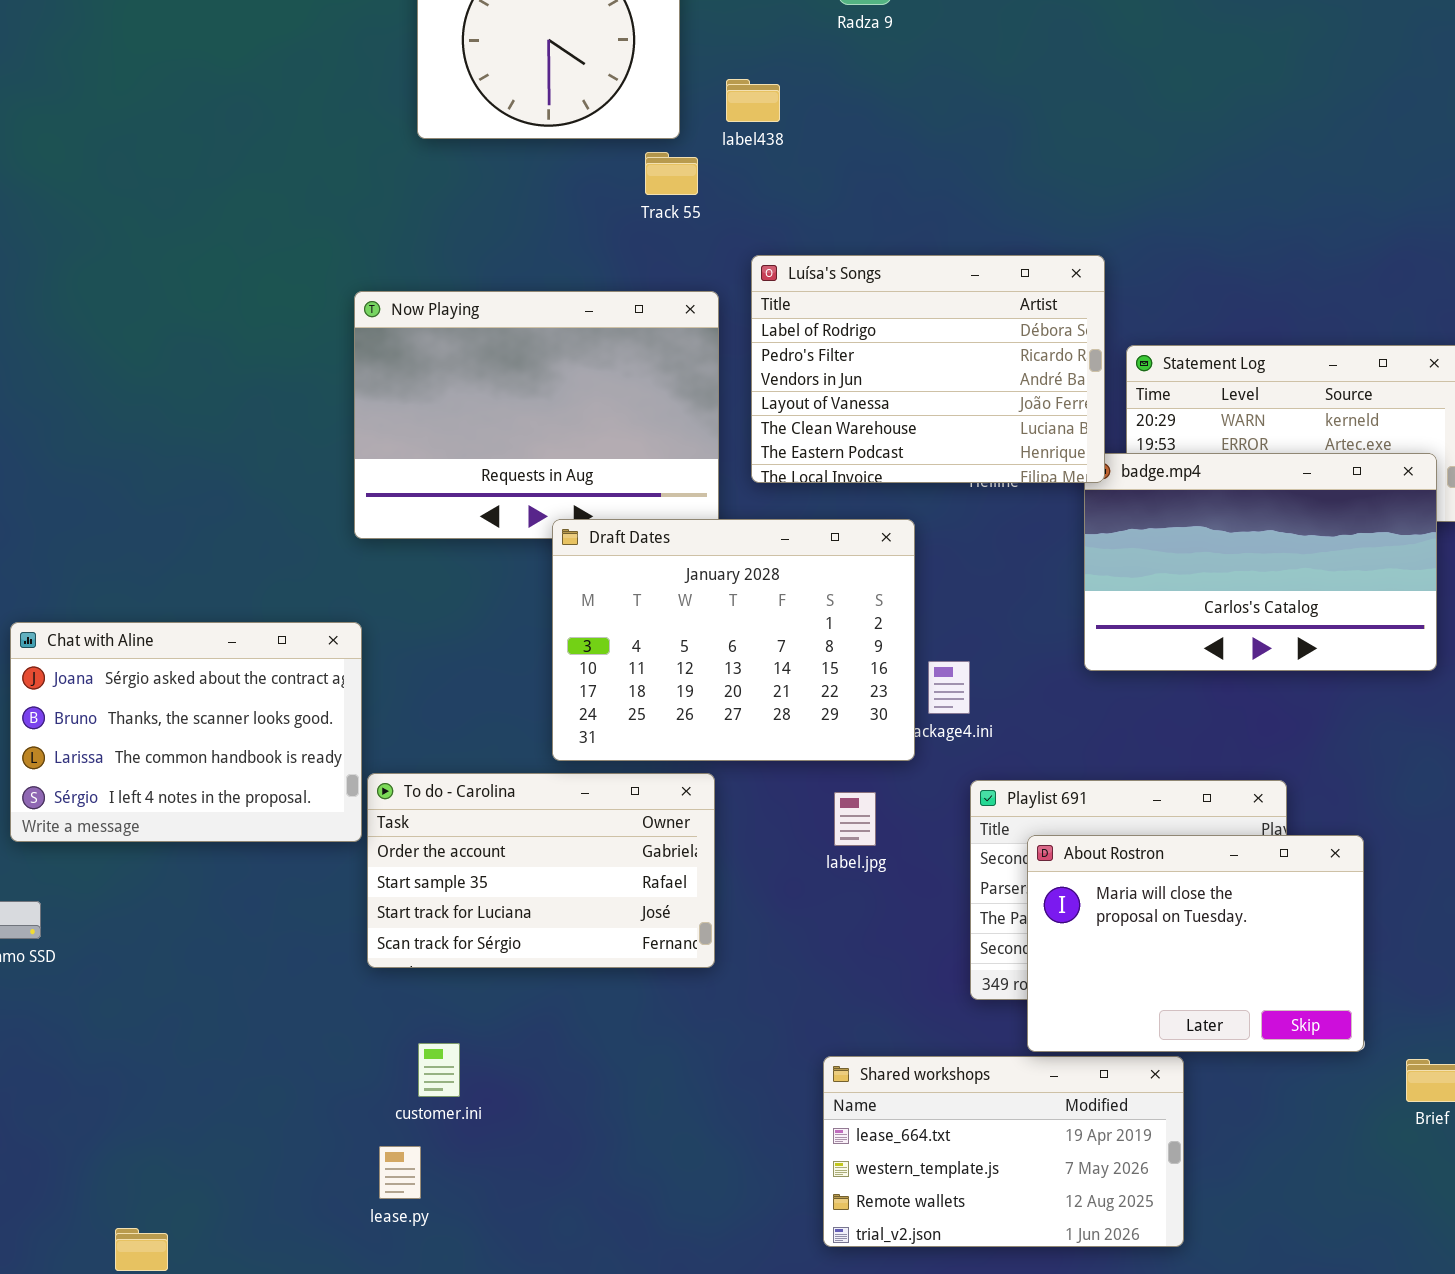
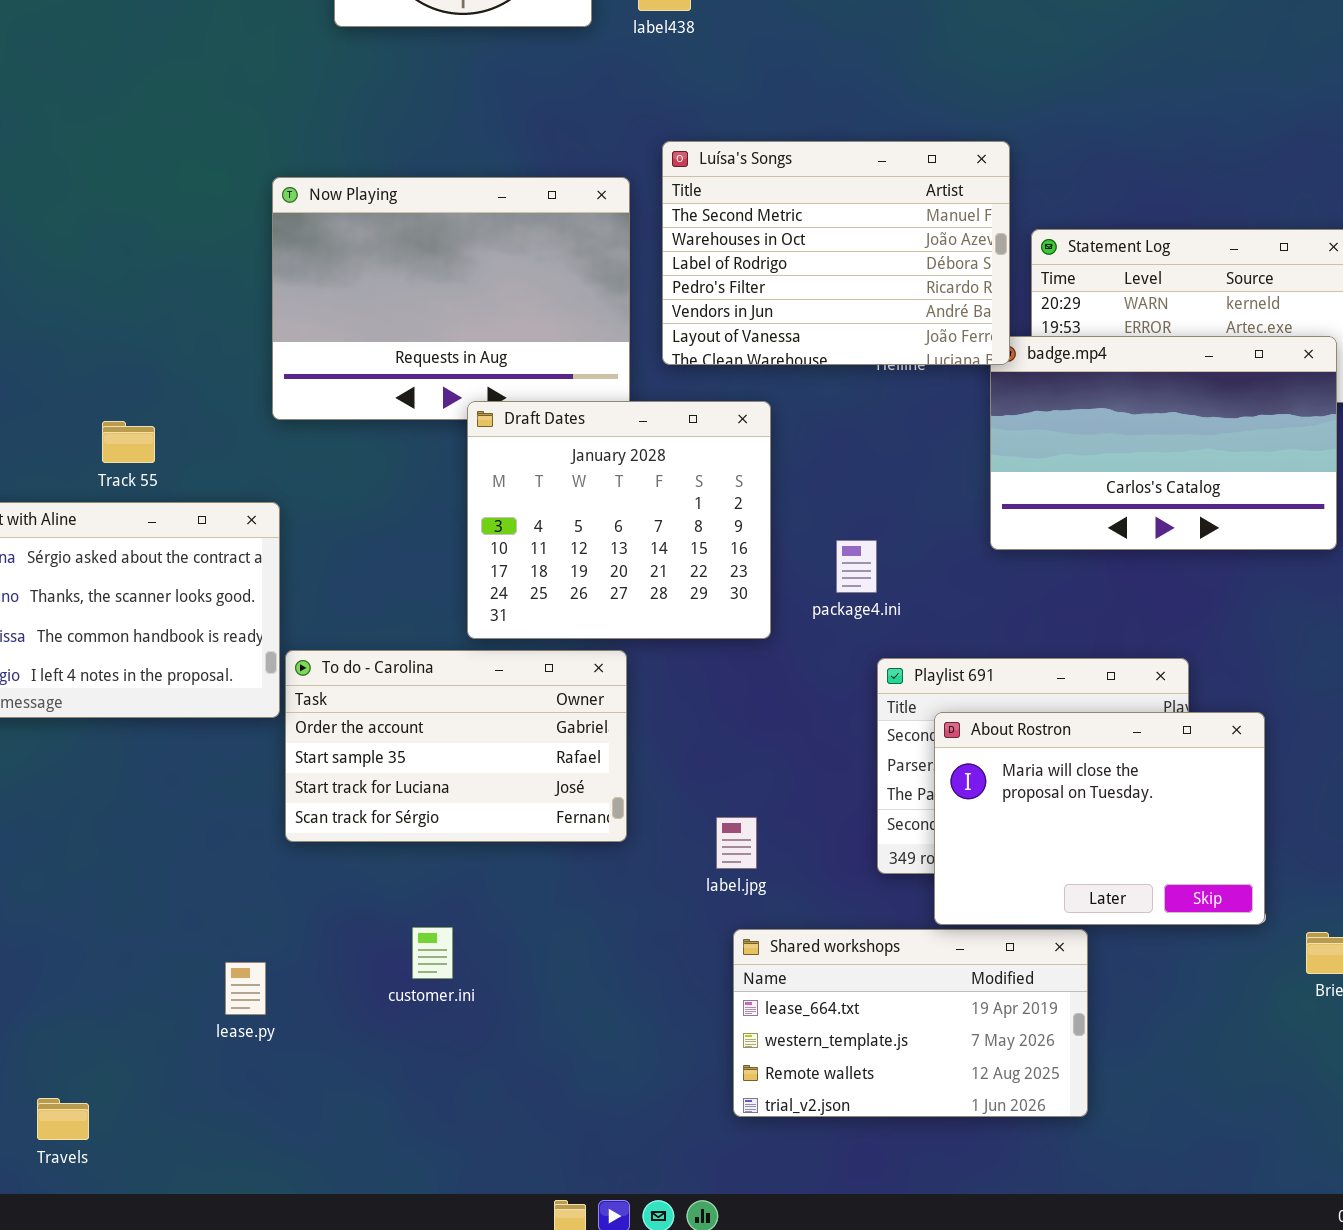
Track 55: [645,152,698,195] -> [102,421,155,463], moved
Luísa's Songs: [751,255,1105,483] -> [662,141,1010,365], scrolled up 2 rows
Draft Dates: [552,519,915,761] -> [467,401,771,639], resized
label.jpg: [834,792,876,846] -> [716,817,757,869], moved
customer.ini: [418,1043,460,1097] -> [412,927,453,979], moved
lease.py: [379,1146,421,1199] -> [225,962,266,1015], moved

